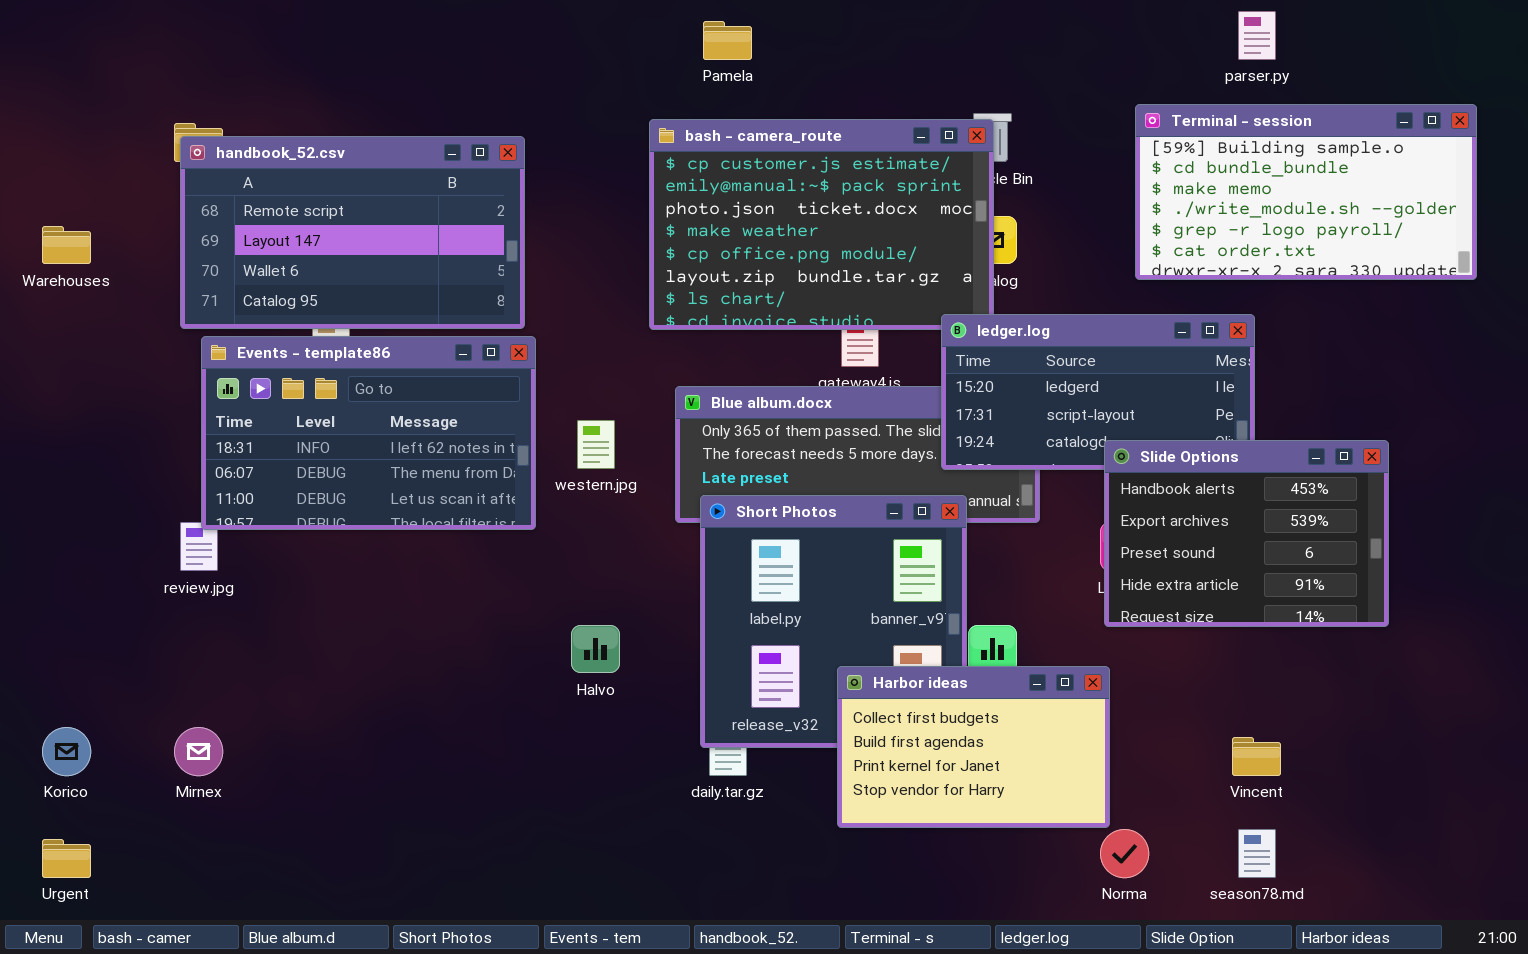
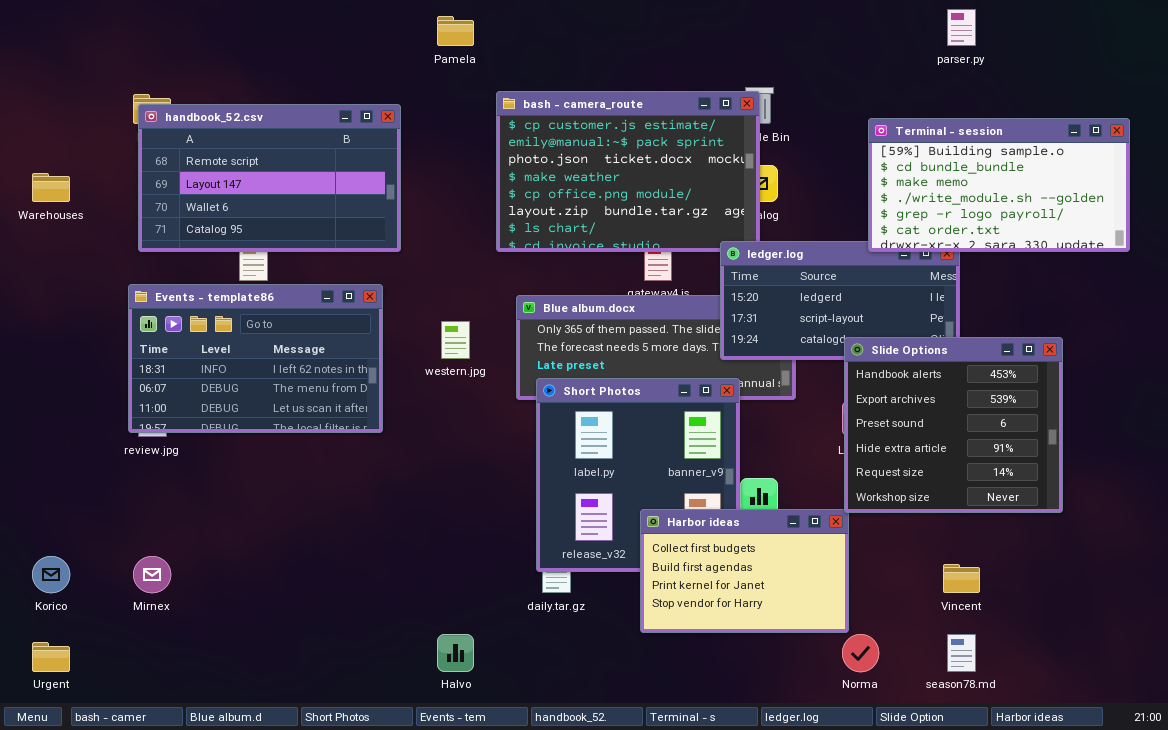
Pamela: [703,21,752,60] -> [437,16,474,46], moved
Terminal - session: [1135,104,1477,280] -> [868,118,1130,252], moved
Events - template86: [201,336,536,530] -> [128,284,383,433], moved
Slide Options: [1104,440,1389,627] -> [844,337,1063,513], resized
Halvo: [571,625,620,673] -> [437,634,474,672], moved

